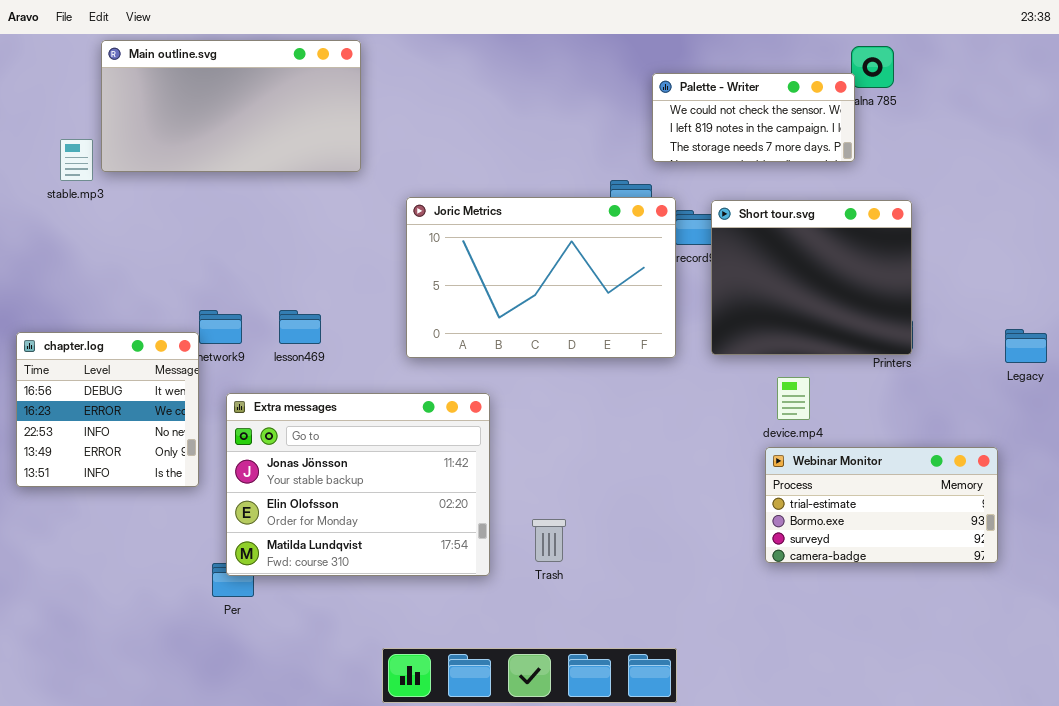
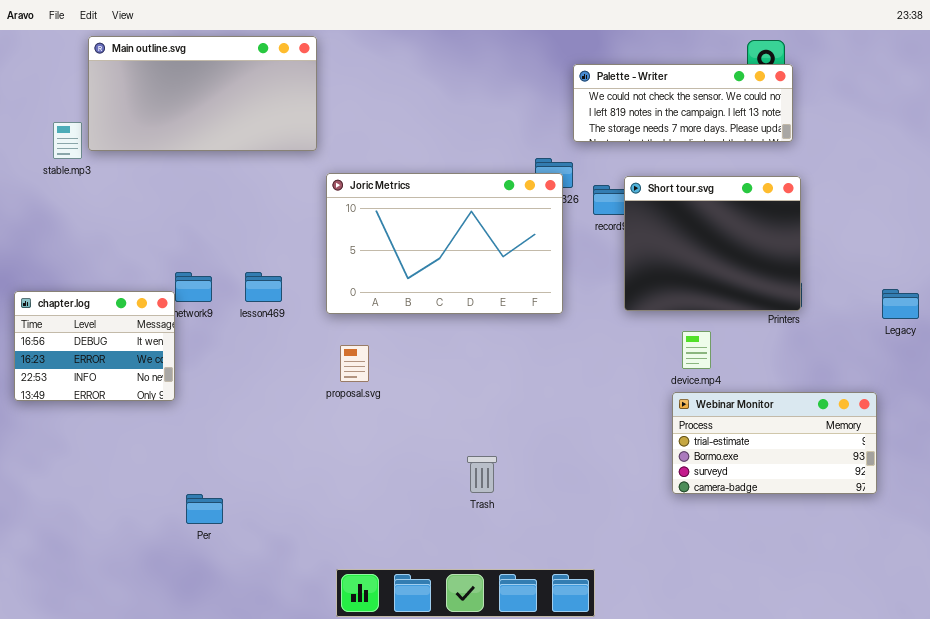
Palette - Writer: [652,73,855,162] -> [573,64,793,142], resized
Joric Metrics: [406,197,676,358] -> [326,173,563,314], moved
chapter.log: [16,332,199,487] -> [14,291,175,401], resized
Extra messages: [226,393,490,576] -> none, closed

